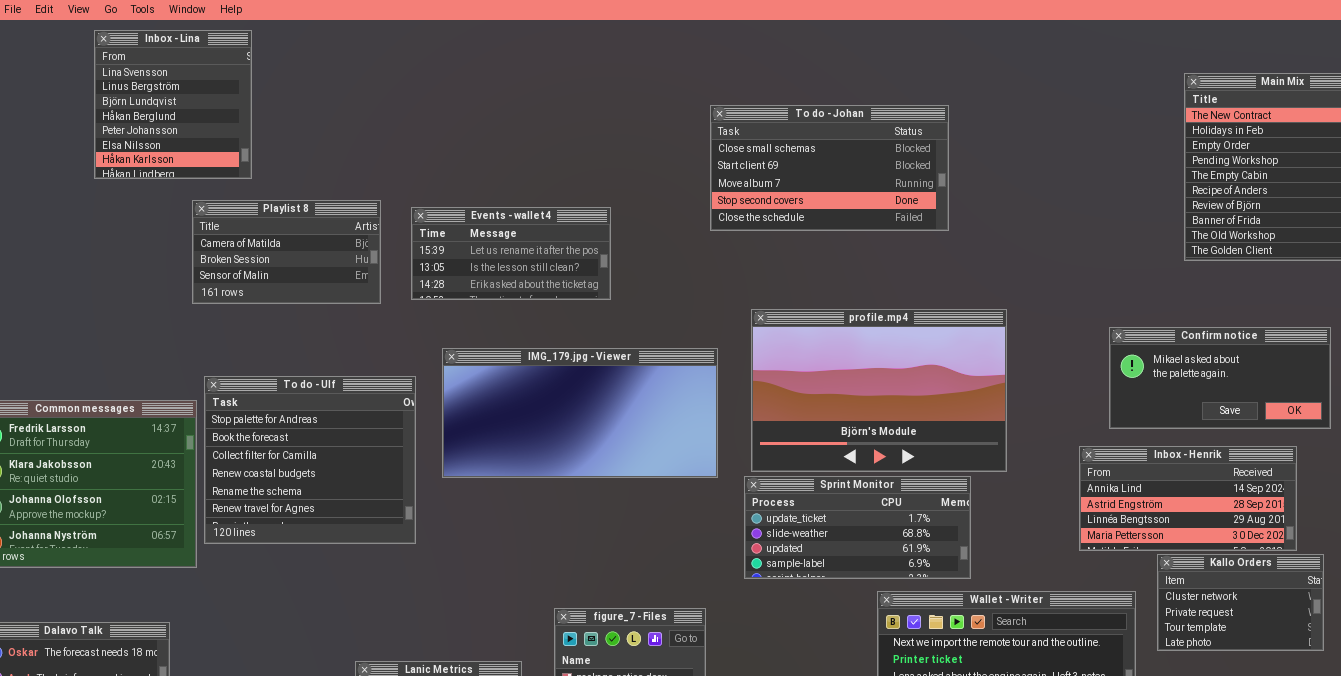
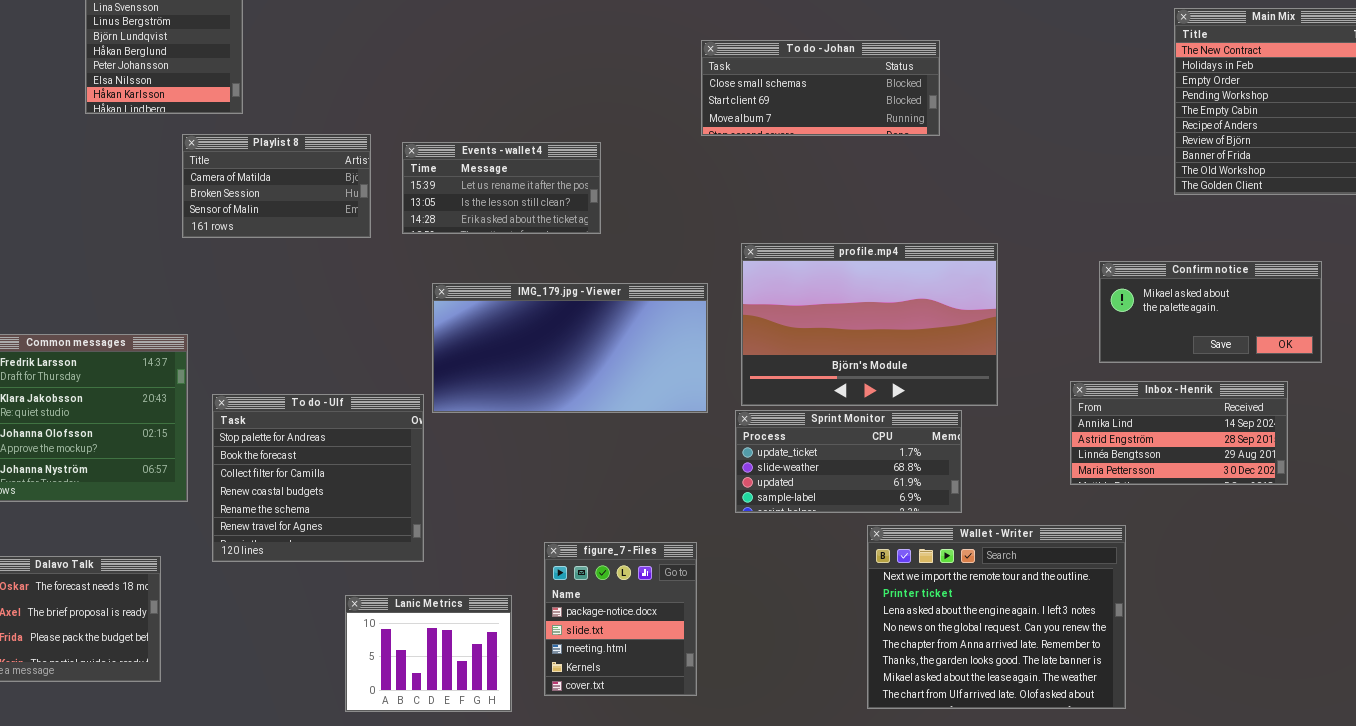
To do - Johan: [710,105,949,231] -> [701,40,940,136], resized
To do - Ulf: [204,376,416,544] -> [212,394,424,562], moved
Kallo Orders: [1157,554,1324,651] -> none, closed

